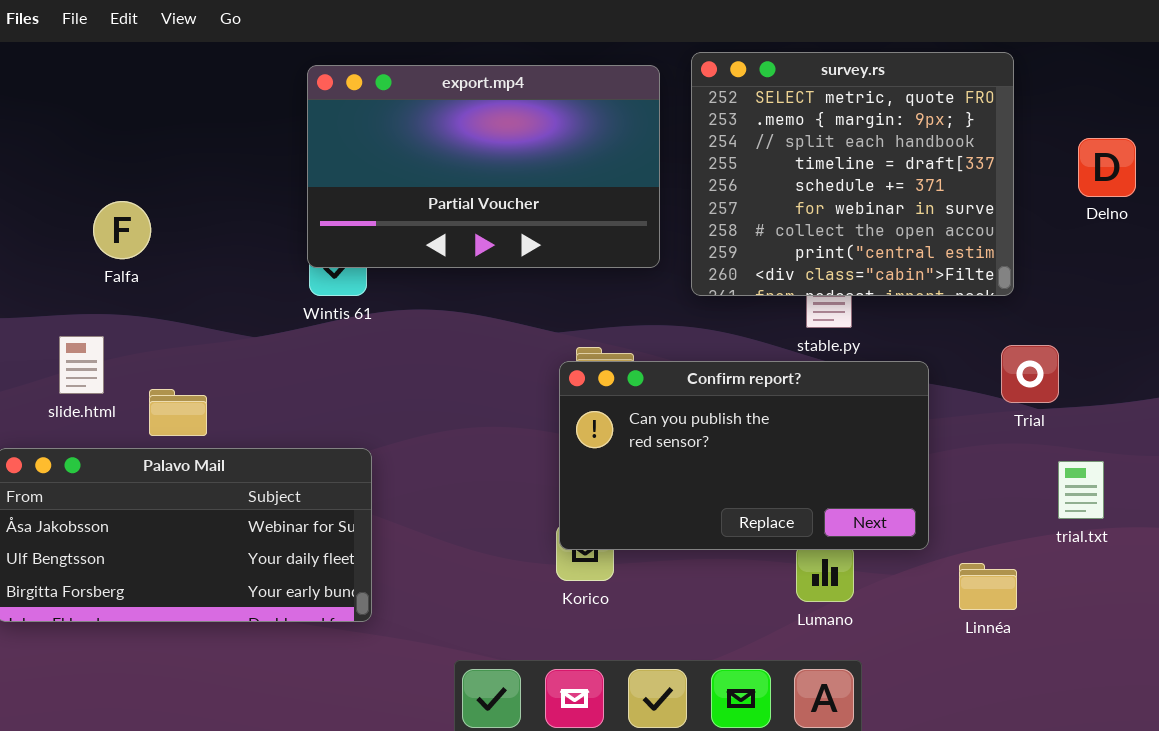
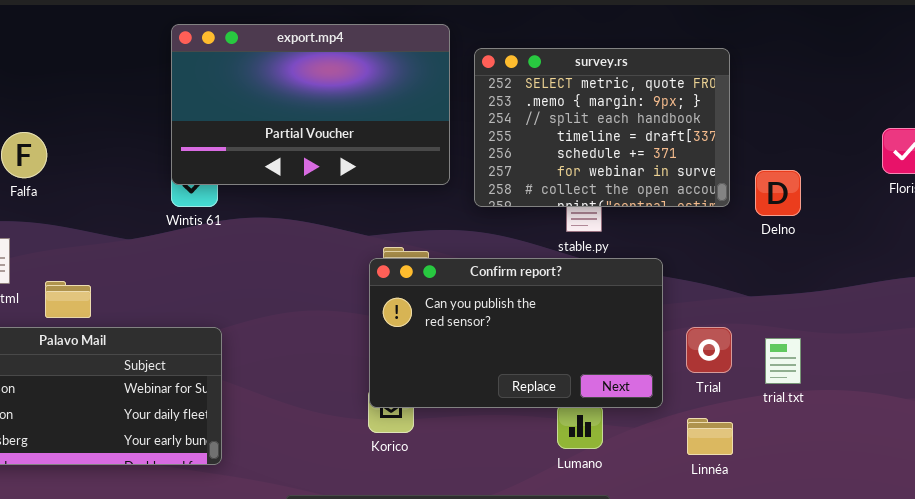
survey.rs: [691,52,1014,296] -> [474,48,730,207], resized
Delno: [1078,138,1136,197] -> [755,170,801,216], moved
Trial: [1001,345,1059,403] -> [686,327,732,373], moved

